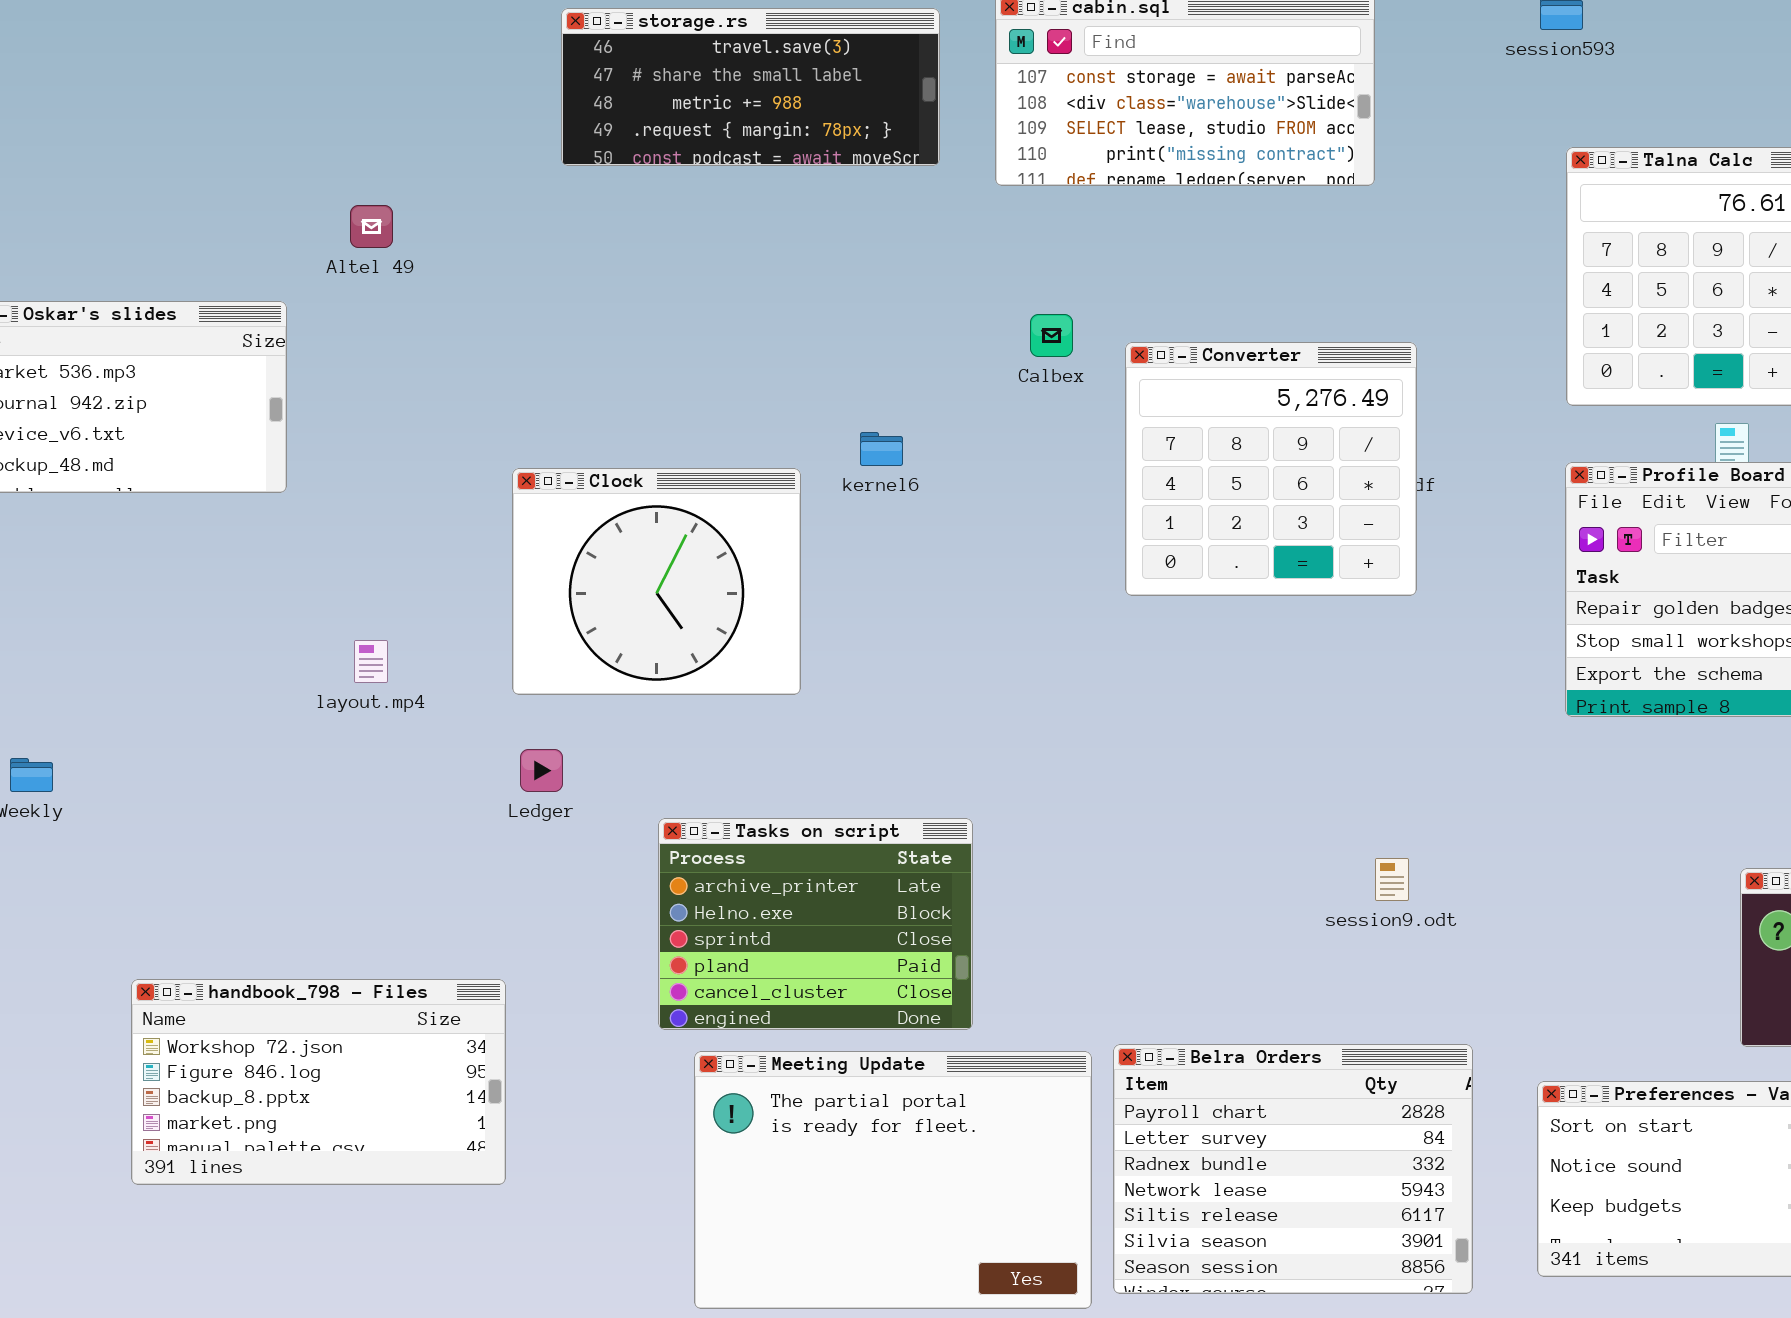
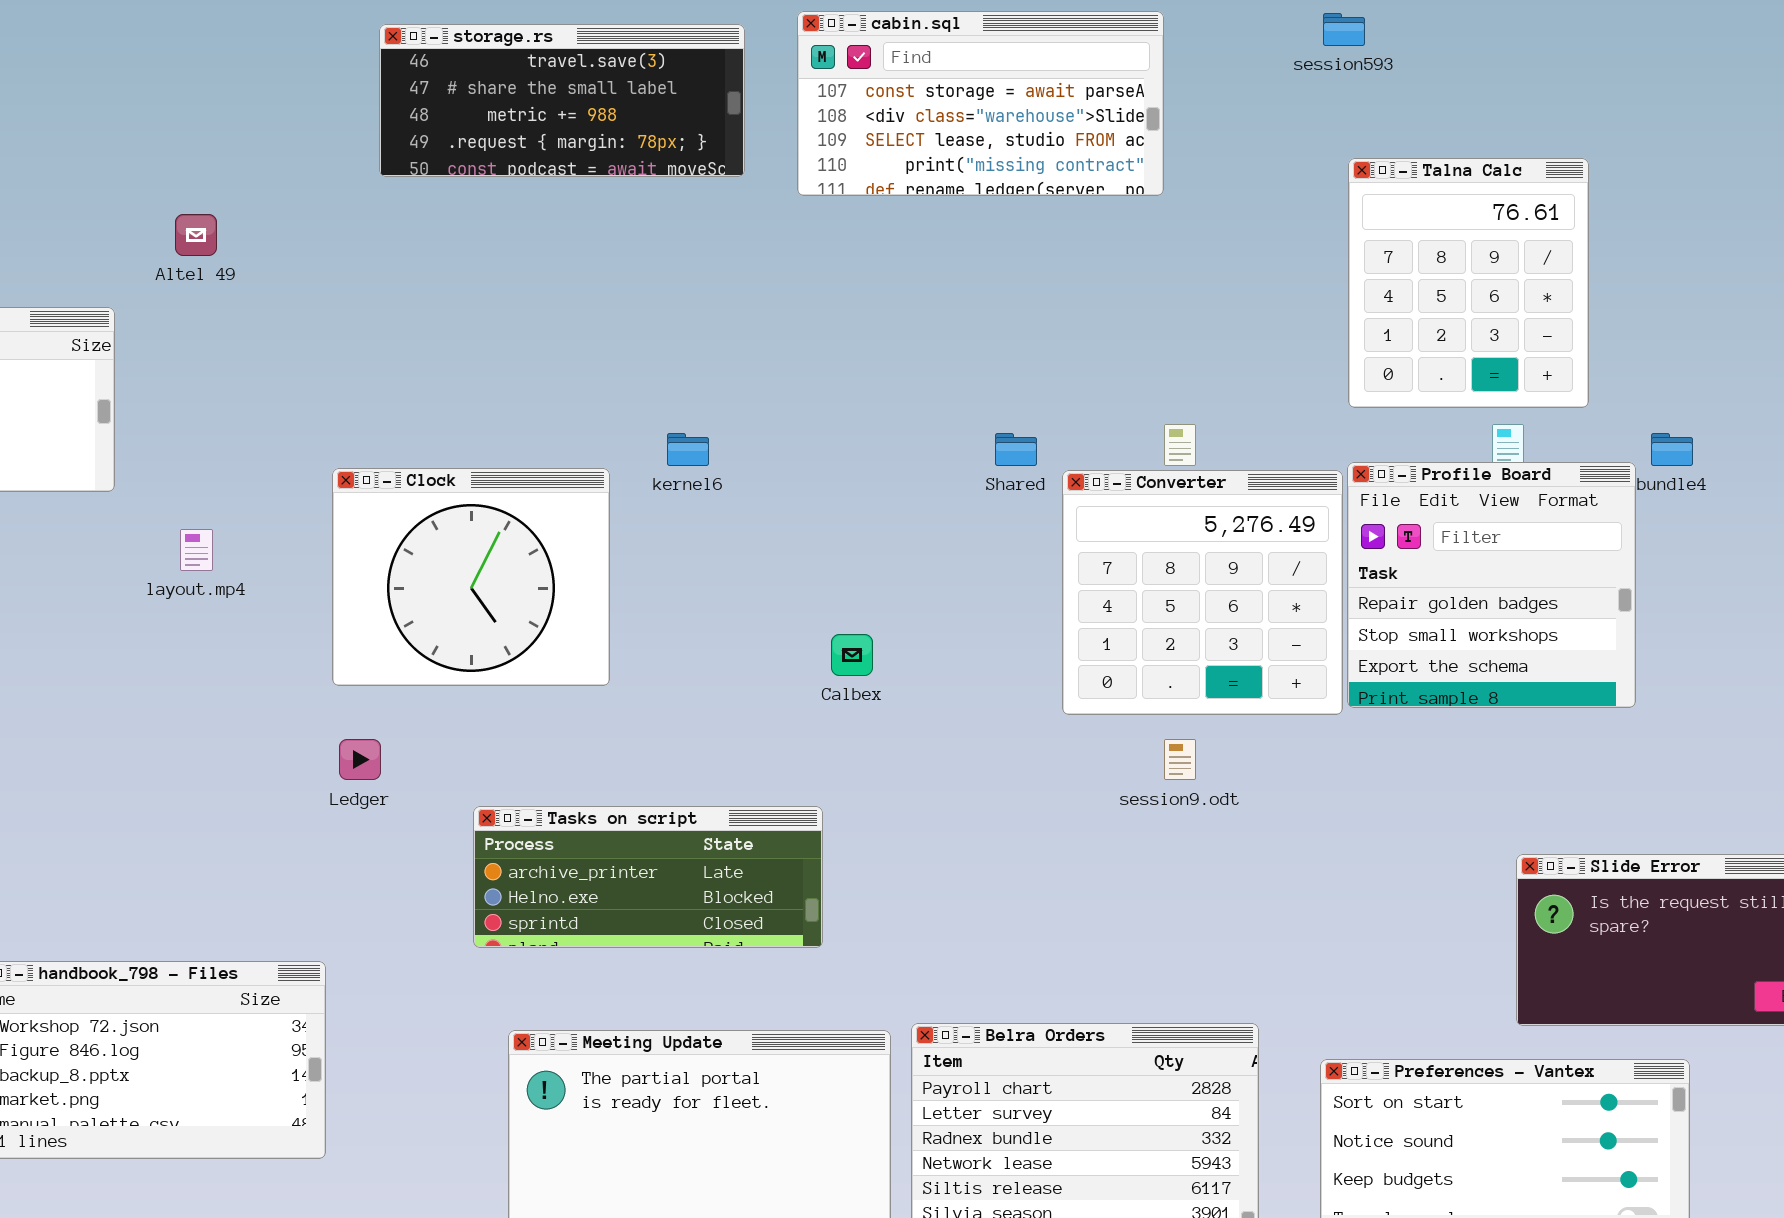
Calbex: [1030,314,1073,357] -> [831,634,873,676], moved
Converter: [1125,342,1417,596] -> [1062,470,1343,715], moved
layout.mp4: [354,640,388,683] -> [180,529,213,571], moved
Tasks on script: [658,818,973,1030] -> [473,806,823,948], resized
session9.odt: [1375,858,1409,901] -> [1164,739,1196,780], moved

